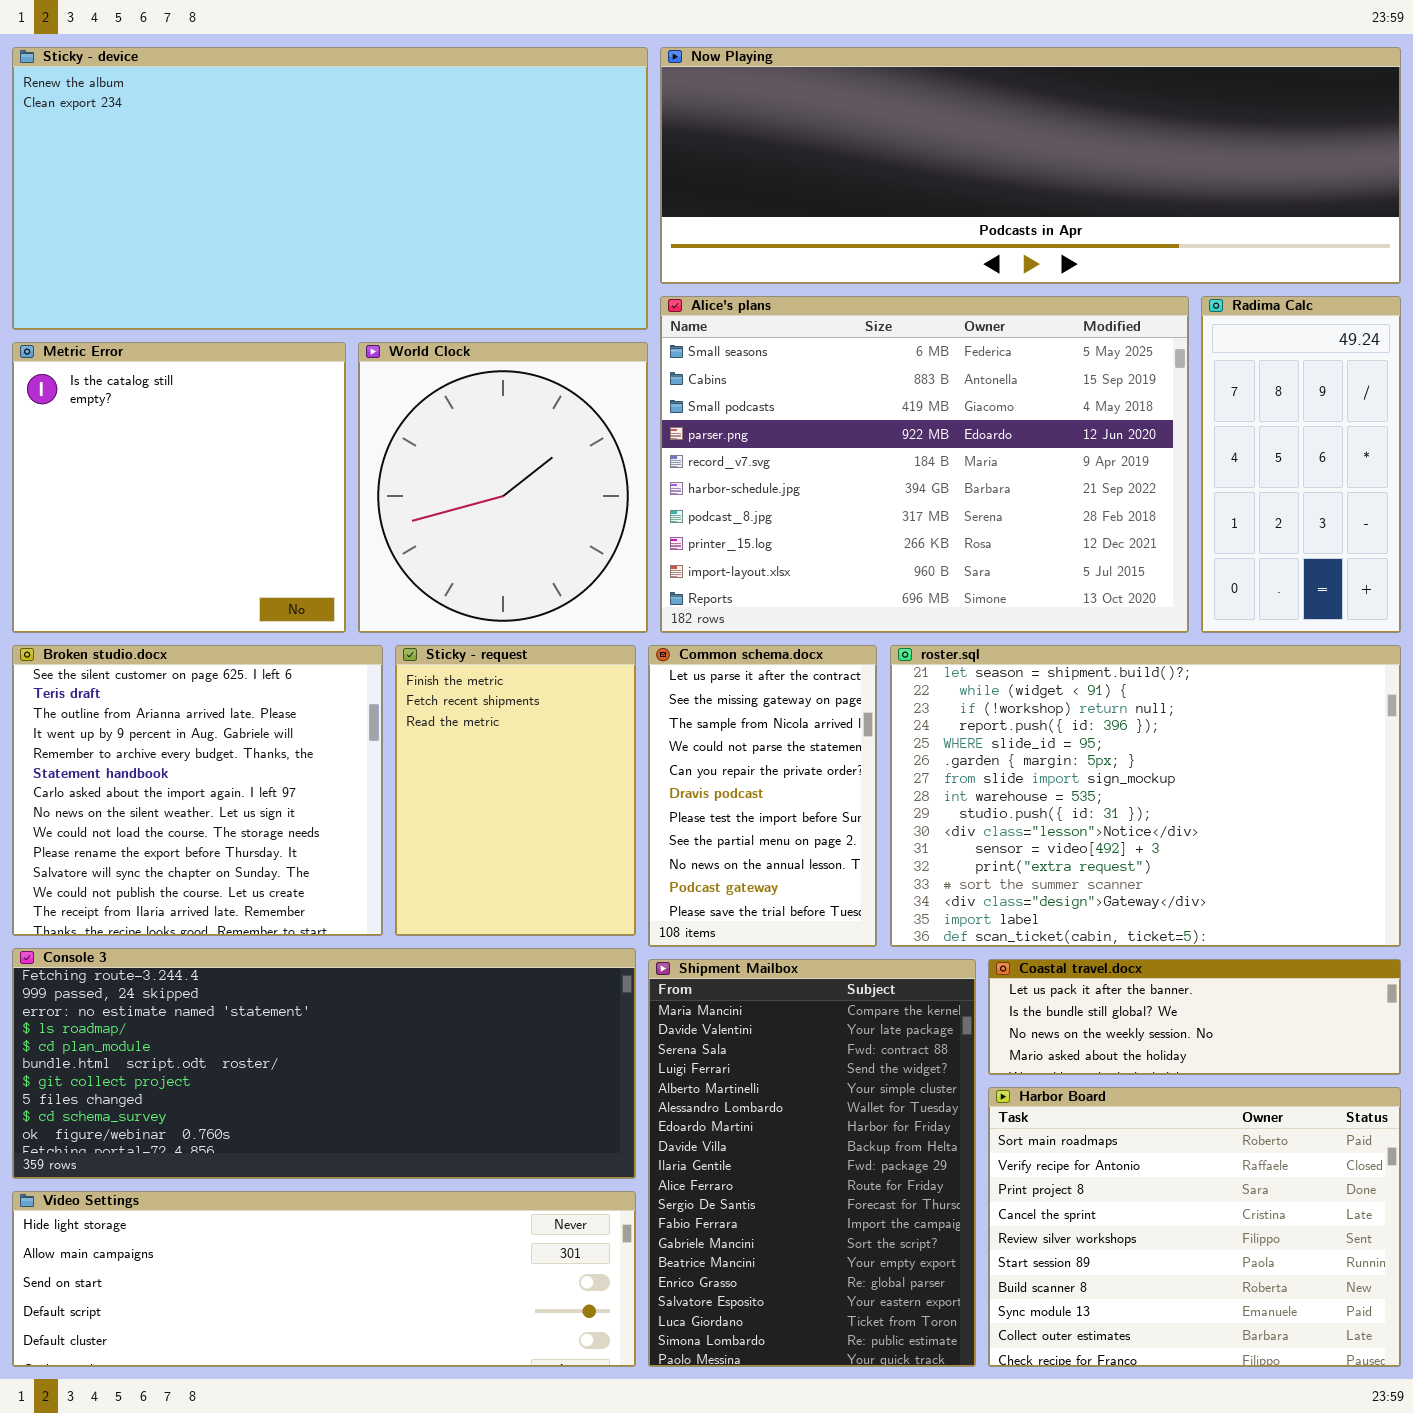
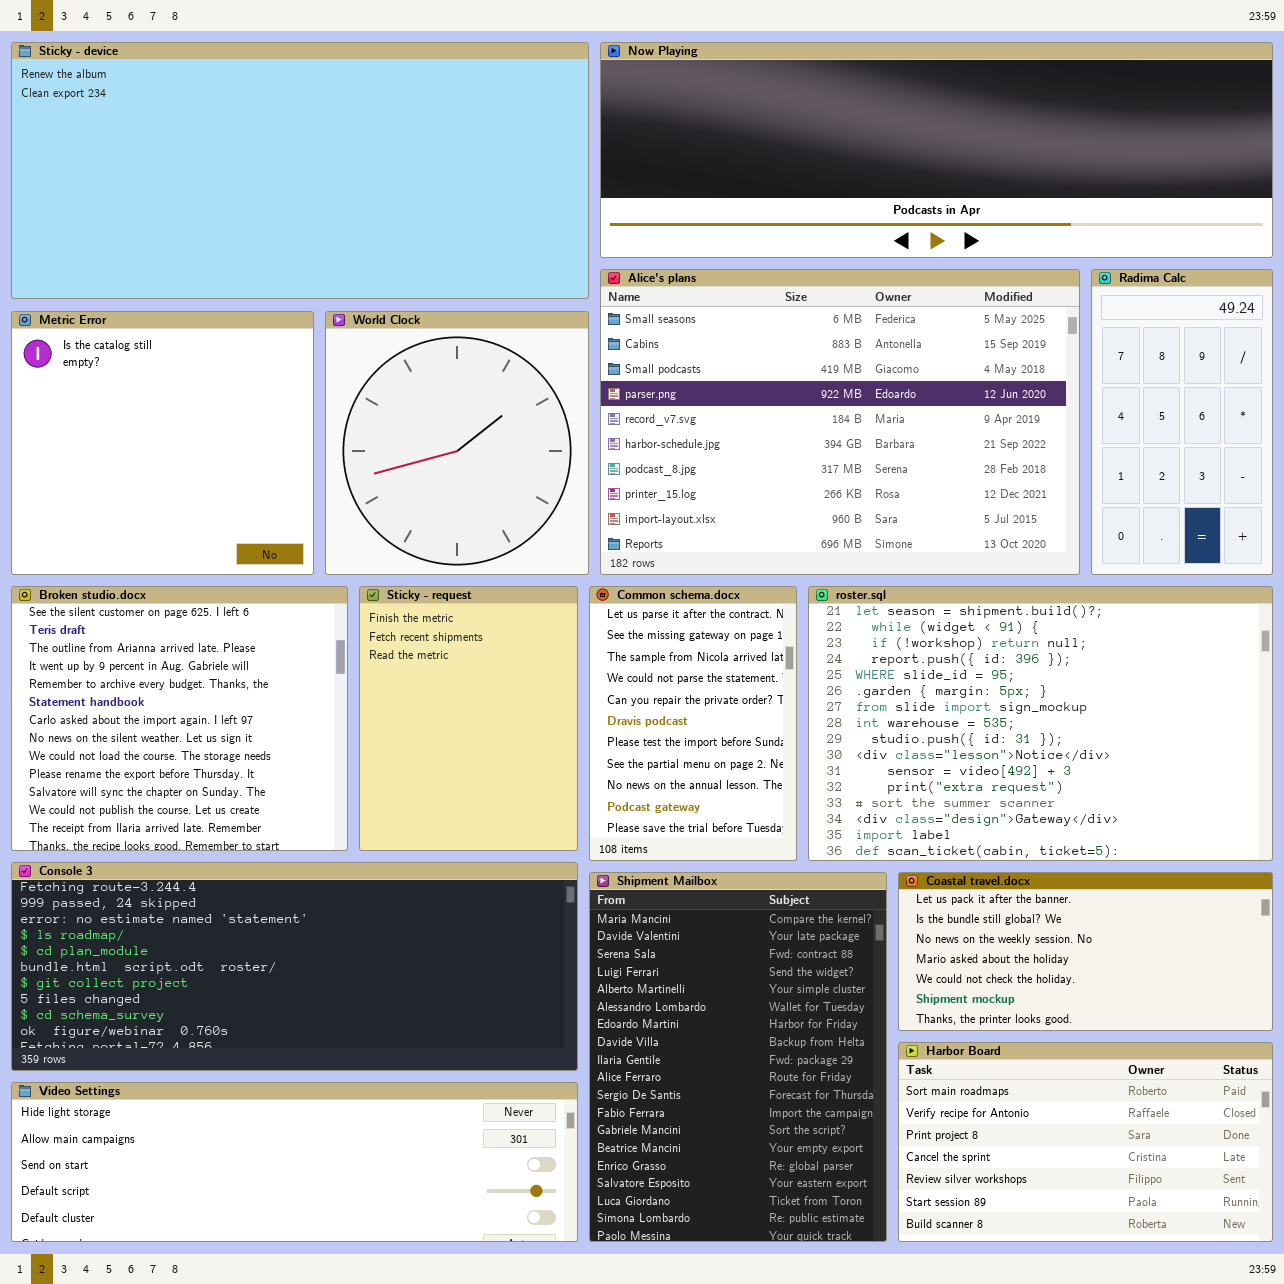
Coastal travel.docx: [988,959,1401,1075] -> [898,872,1273,1031], resized
Harbor Board: [988,1087,1401,1367] -> [898,1042,1273,1242], resized

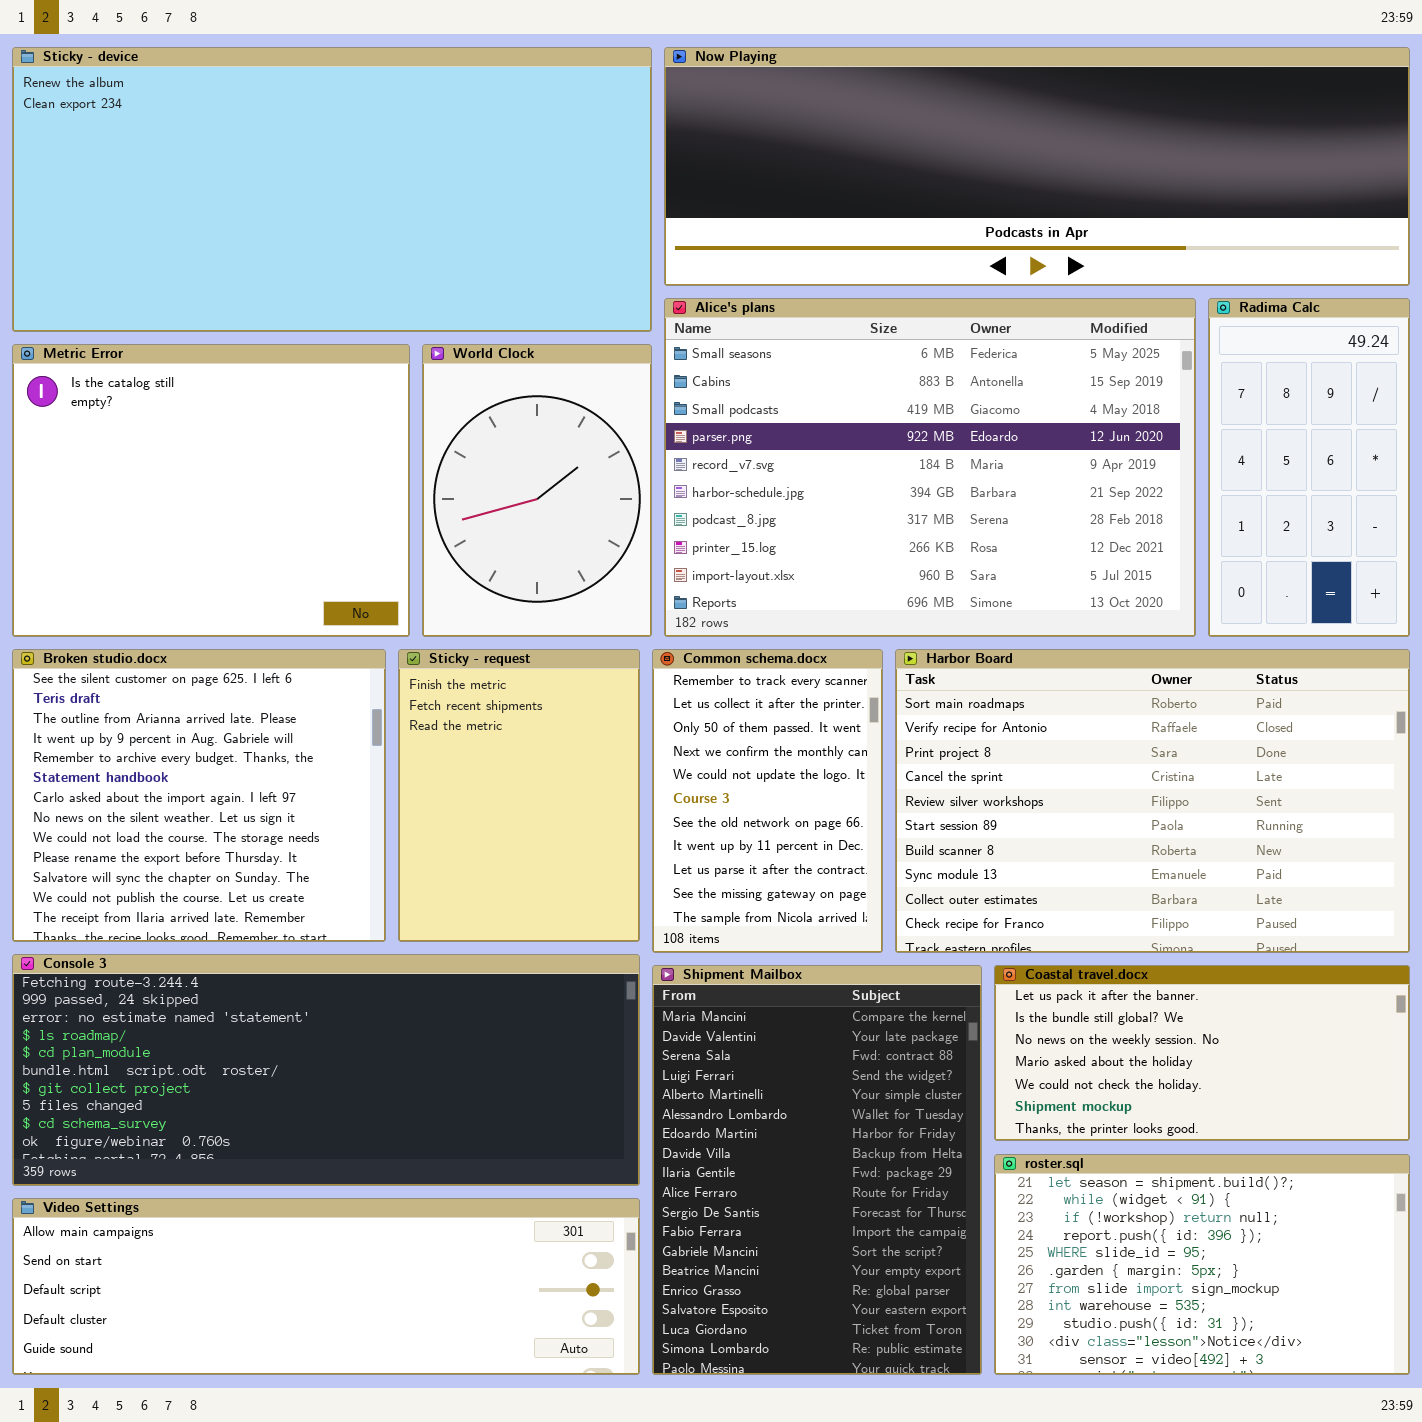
Metric Error: [11,311,314,575] -> [12,344,410,637], resized
World Clock: [325,311,589,575] -> [422,344,652,637], resized
Common schema.docx: [589,586,797,861] -> [652,649,883,953], scrolled up 8 rows
roster.sql: [808,586,1273,861] -> [994,1154,1410,1375], moved, resized
Harbor Board: [898,1042,1273,1242] -> [895,649,1410,953], moved, resized
Video Settings: [11,1082,578,1242] -> [12,1198,640,1375], scrolled down 1 row

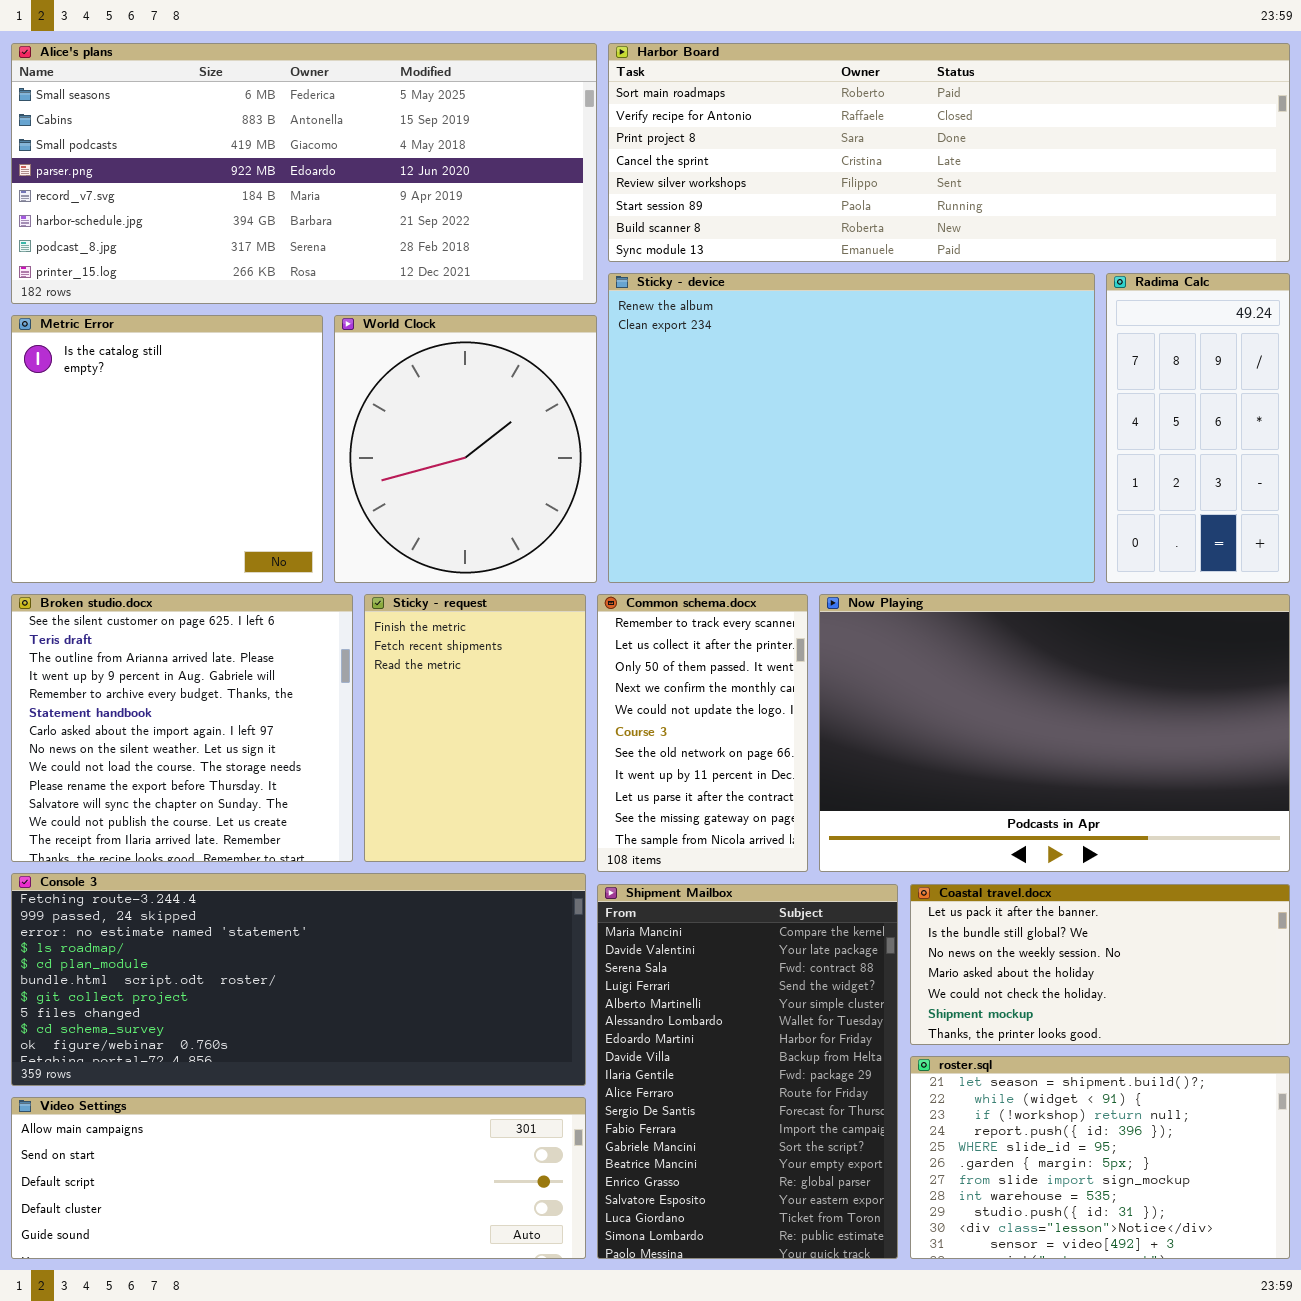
Sticky - device: [12,47,652,332] -> [608,273,1095,583], moved, resized
Now Playing: [664,47,1410,286] -> [819,594,1290,872], moved, resized
Alice's plans: [664,298,1196,637] -> [11,43,597,304], moved, resized
Metric Error: [12,344,410,637] -> [11,315,323,583], resized
World Clock: [422,344,652,637] -> [334,315,597,583], resized
Harbor Board: [895,649,1410,953] -> [608,43,1290,262], moved, resized

